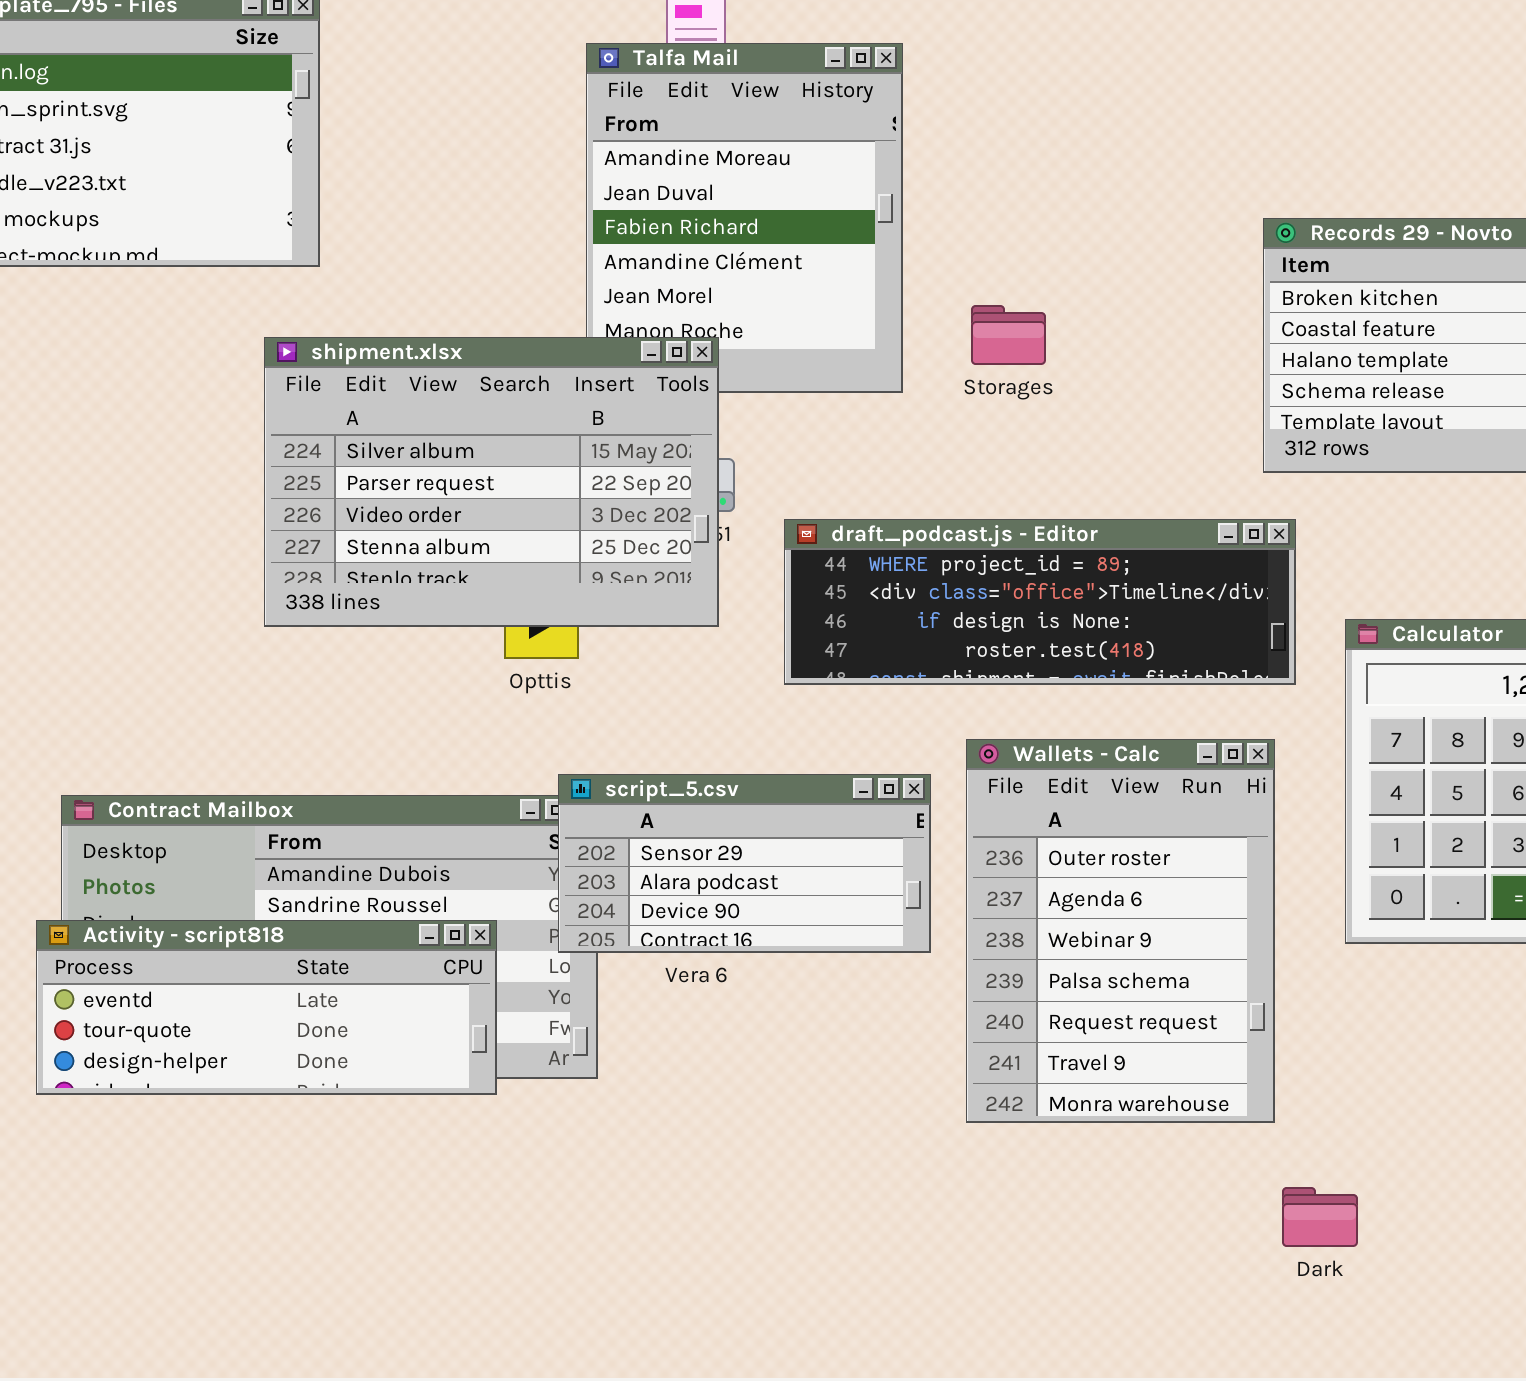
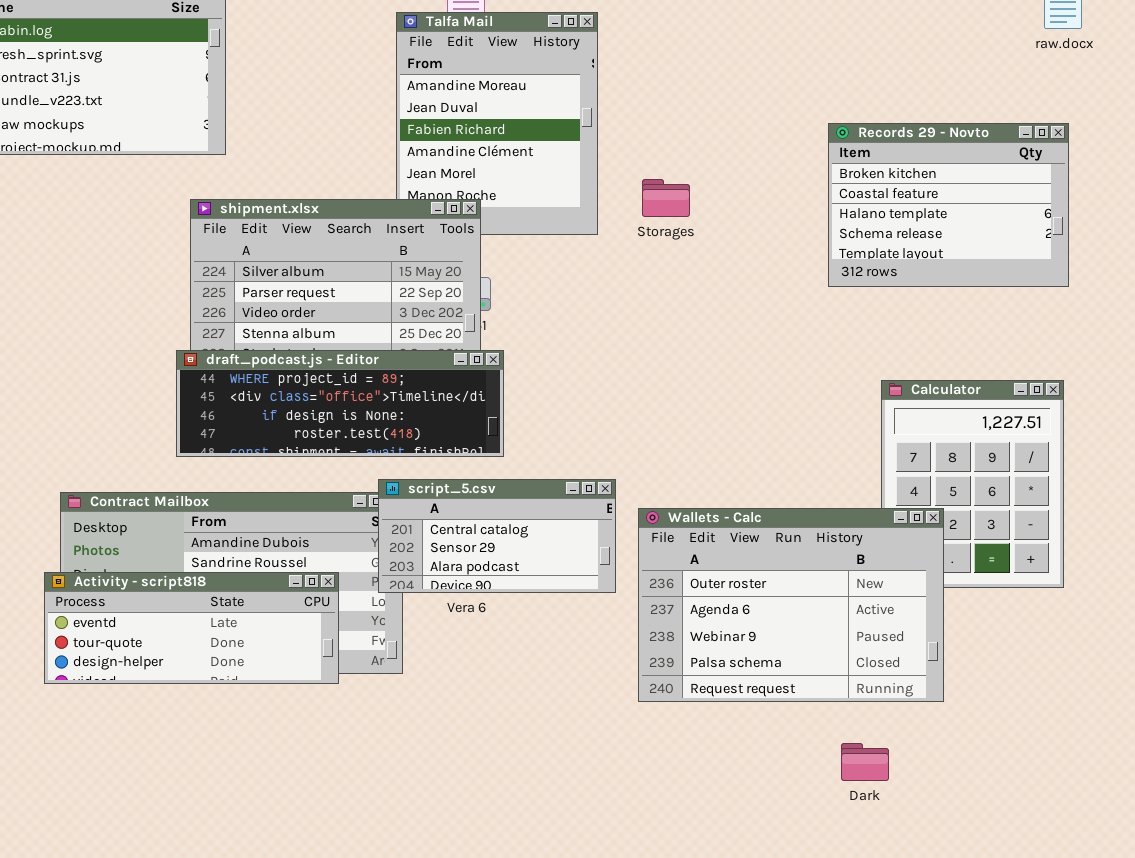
draft_podcast.js - Editor: [784,519,1296,685] -> [176,350,504,457], moved
Wallets - Calc: [966,739,1275,1123] -> [638,508,944,702], resized
script_5.csv: [558,774,931,953] -> [378,479,616,593], scrolled up 1 row

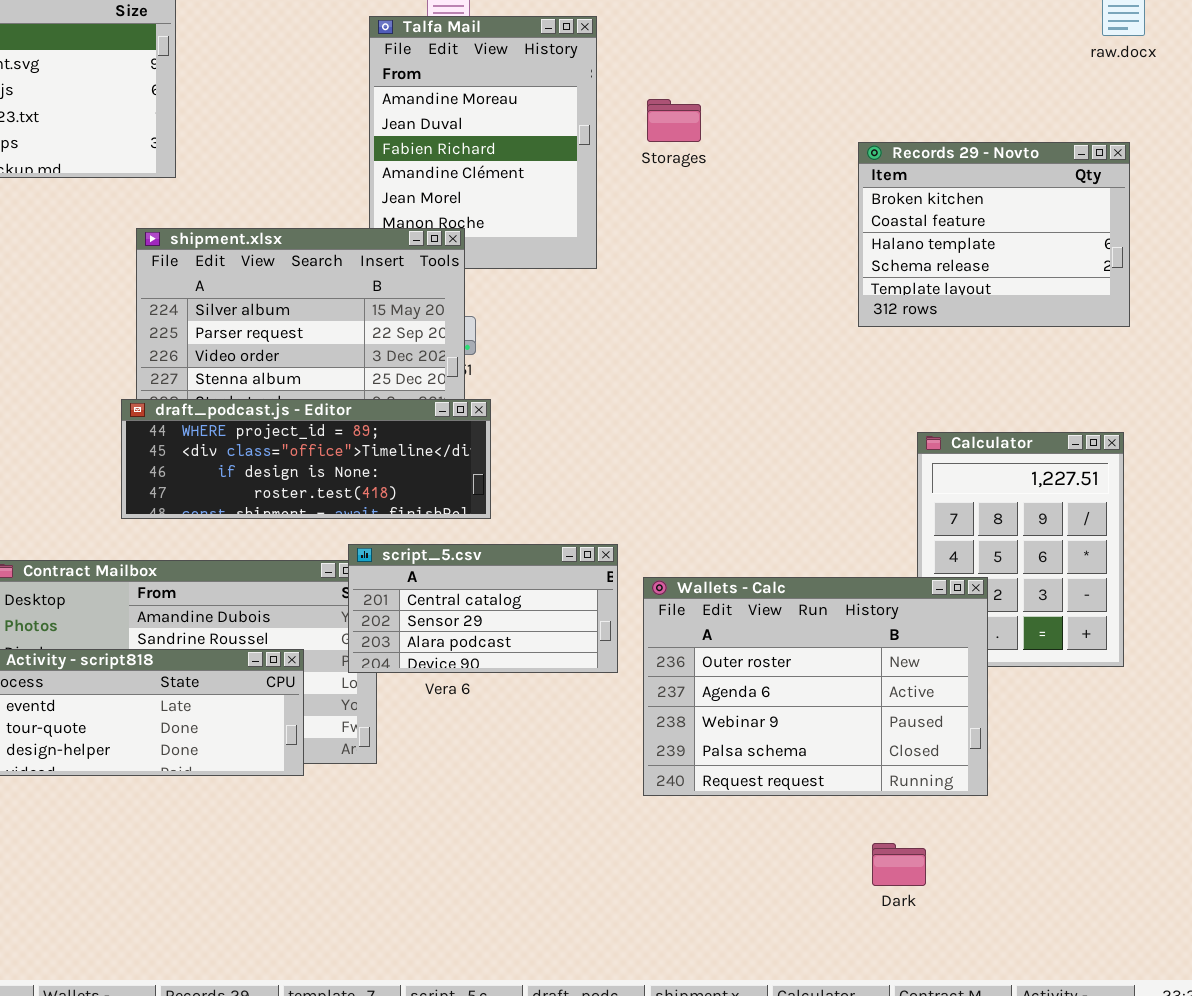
Storages: [642,179,690,217] -> [647,99,701,142], moved

